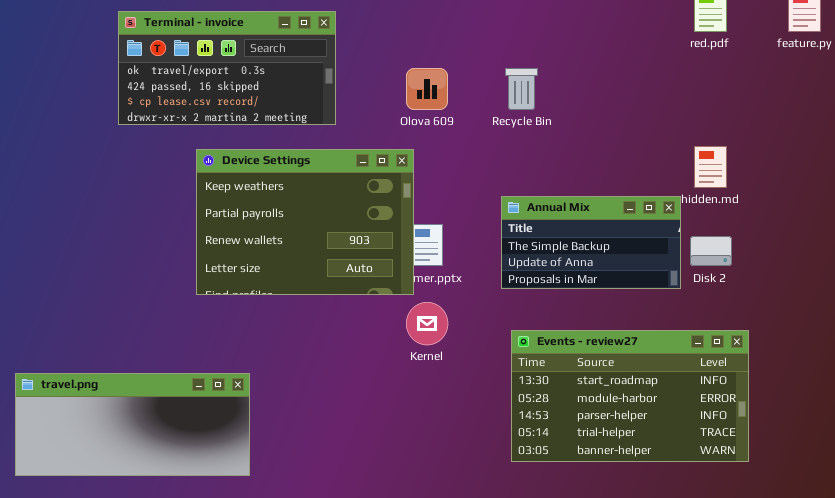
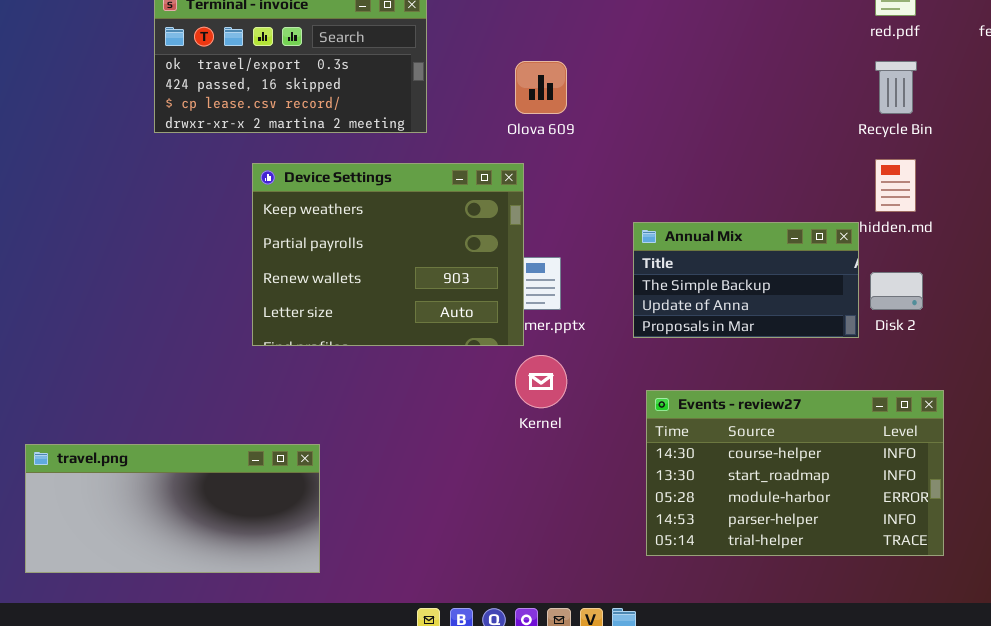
Recycle Bin: [505,68,538,110] -> [875,61,917,114], moved
Events - review27: [511,330,749,462] -> [646,390,944,556], scrolled up 1 row

